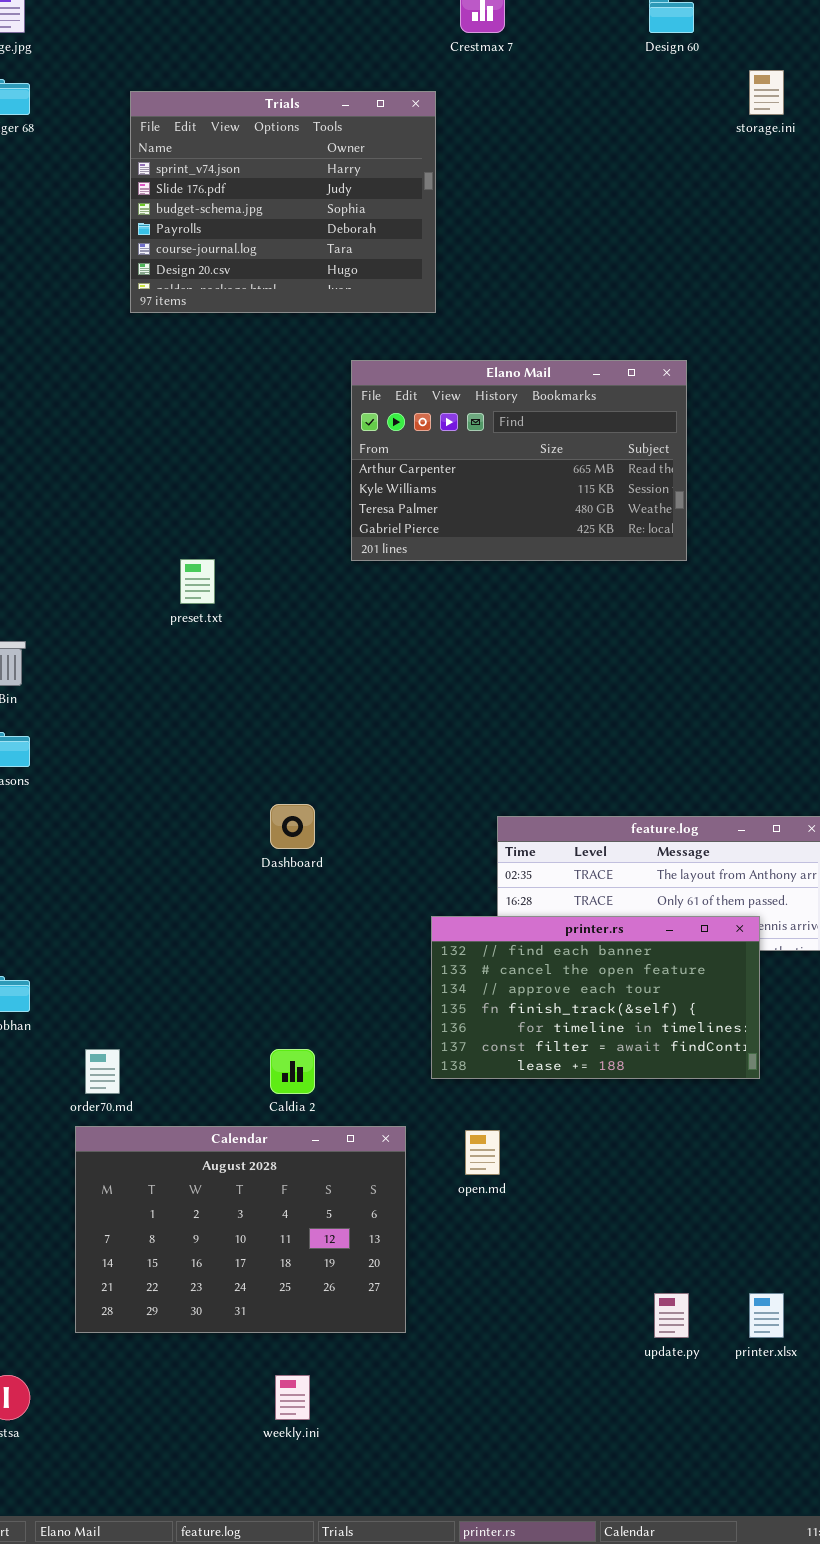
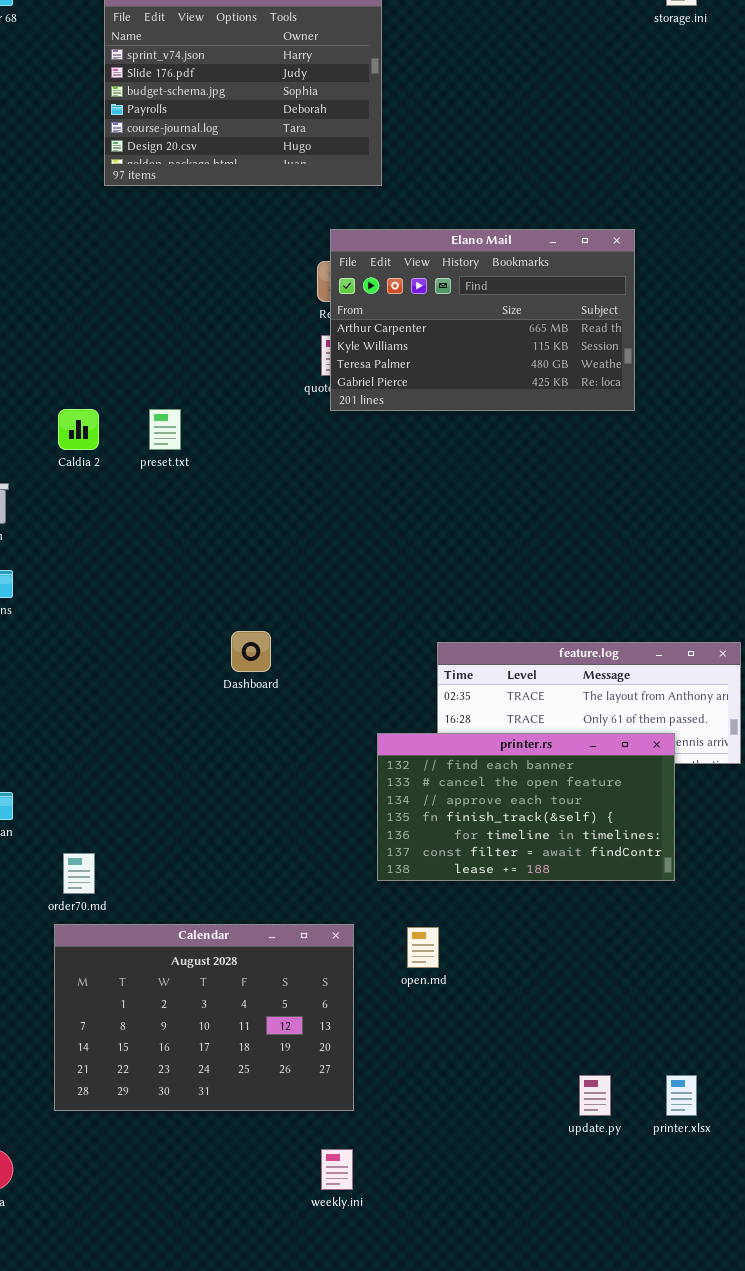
Elano Mail: [351,360,687,561] -> [330,229,635,411], moved
Caldia 2: [270,1049,315,1094] -> [58,409,99,450], moved
weekly.ini: [275,1375,310,1420] -> [321,1149,353,1190], moved

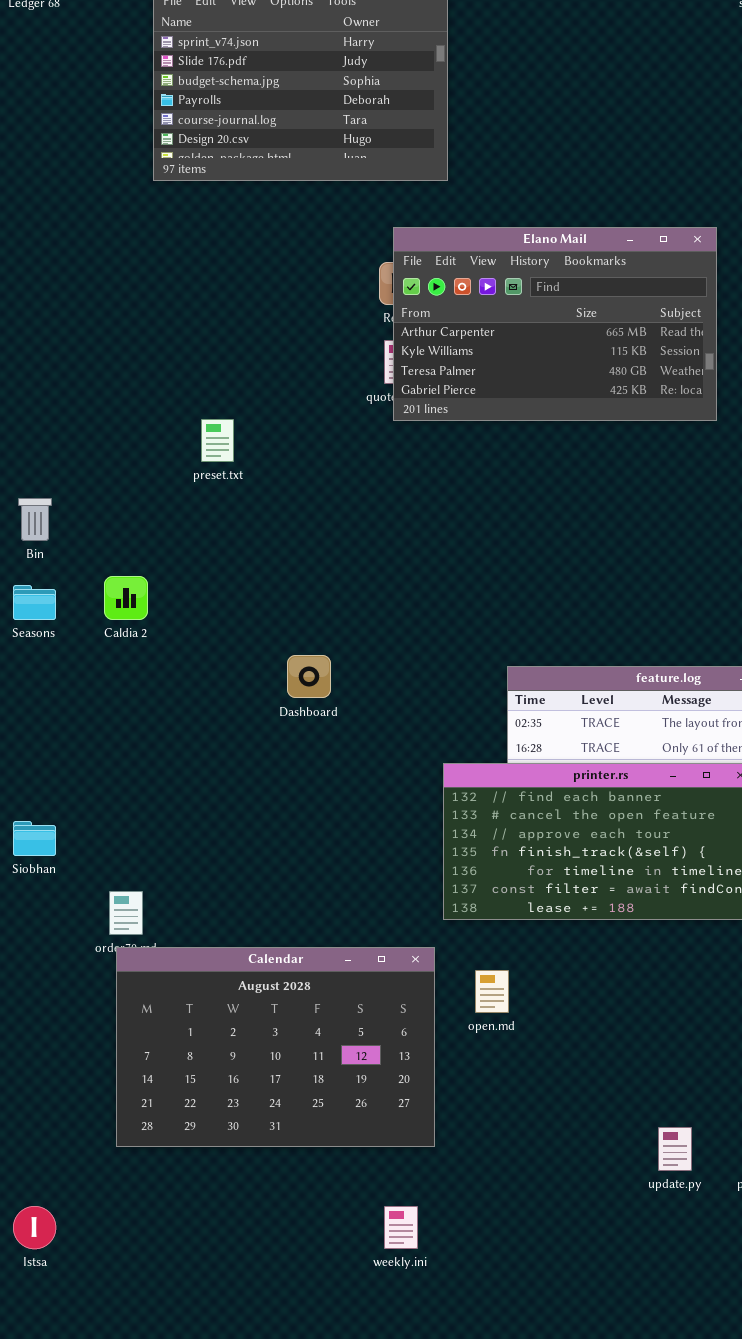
Caldia 2: [58,409,99,450] -> [104,576,148,620], moved
Calendar: [54,924,354,1111] -> [116,947,435,1147], moved

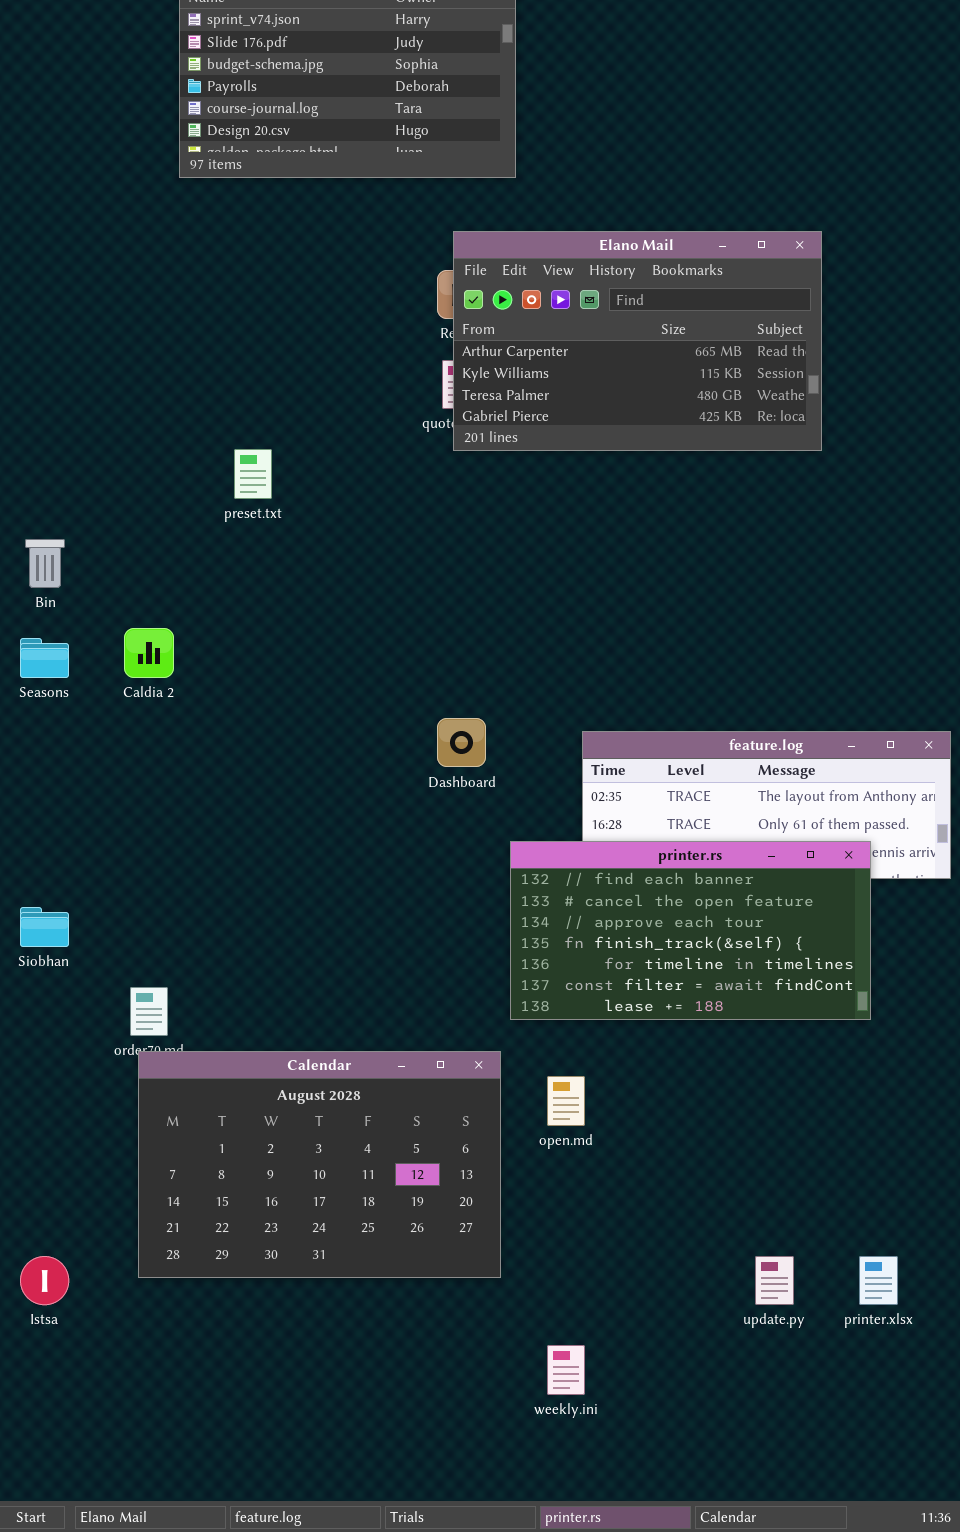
Dashboard: [287,655,331,698] -> [437,718,486,767], moved
Istsa: [13,1206,56,1249] -> [20,1256,69,1305], moved
weekly.ini: [384,1206,418,1249] -> [547,1345,585,1395], moved

